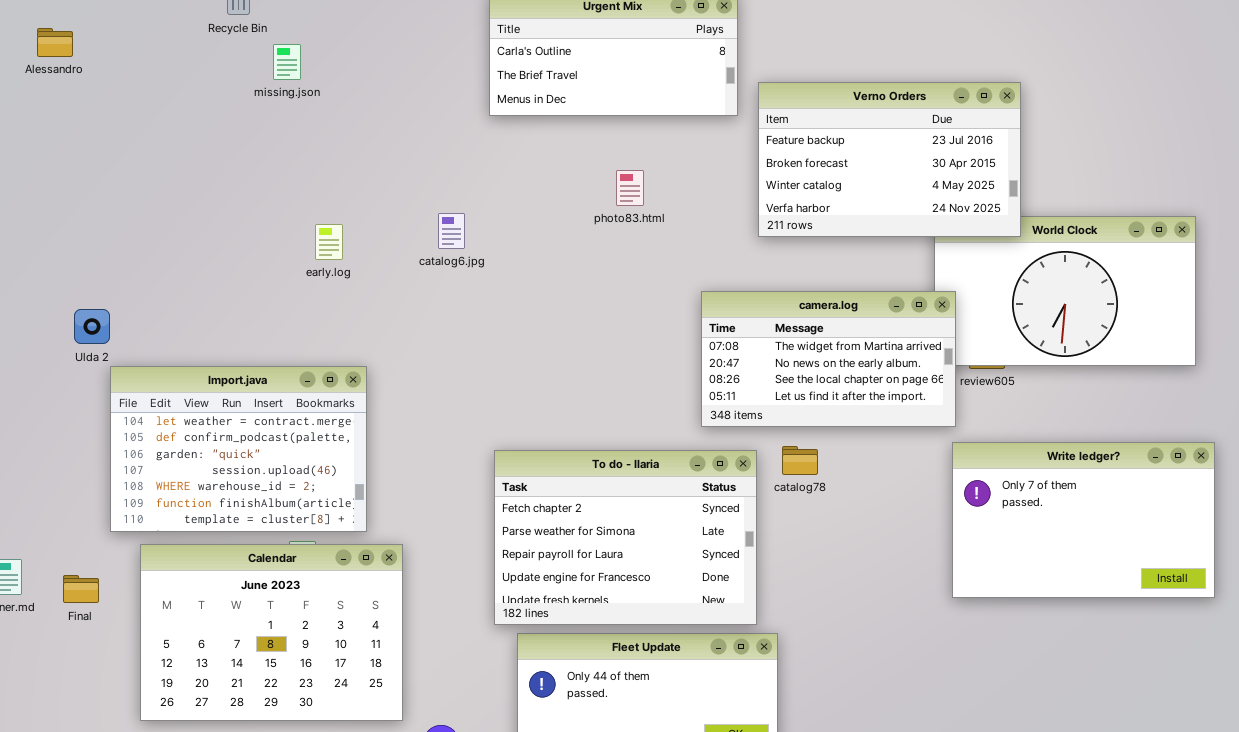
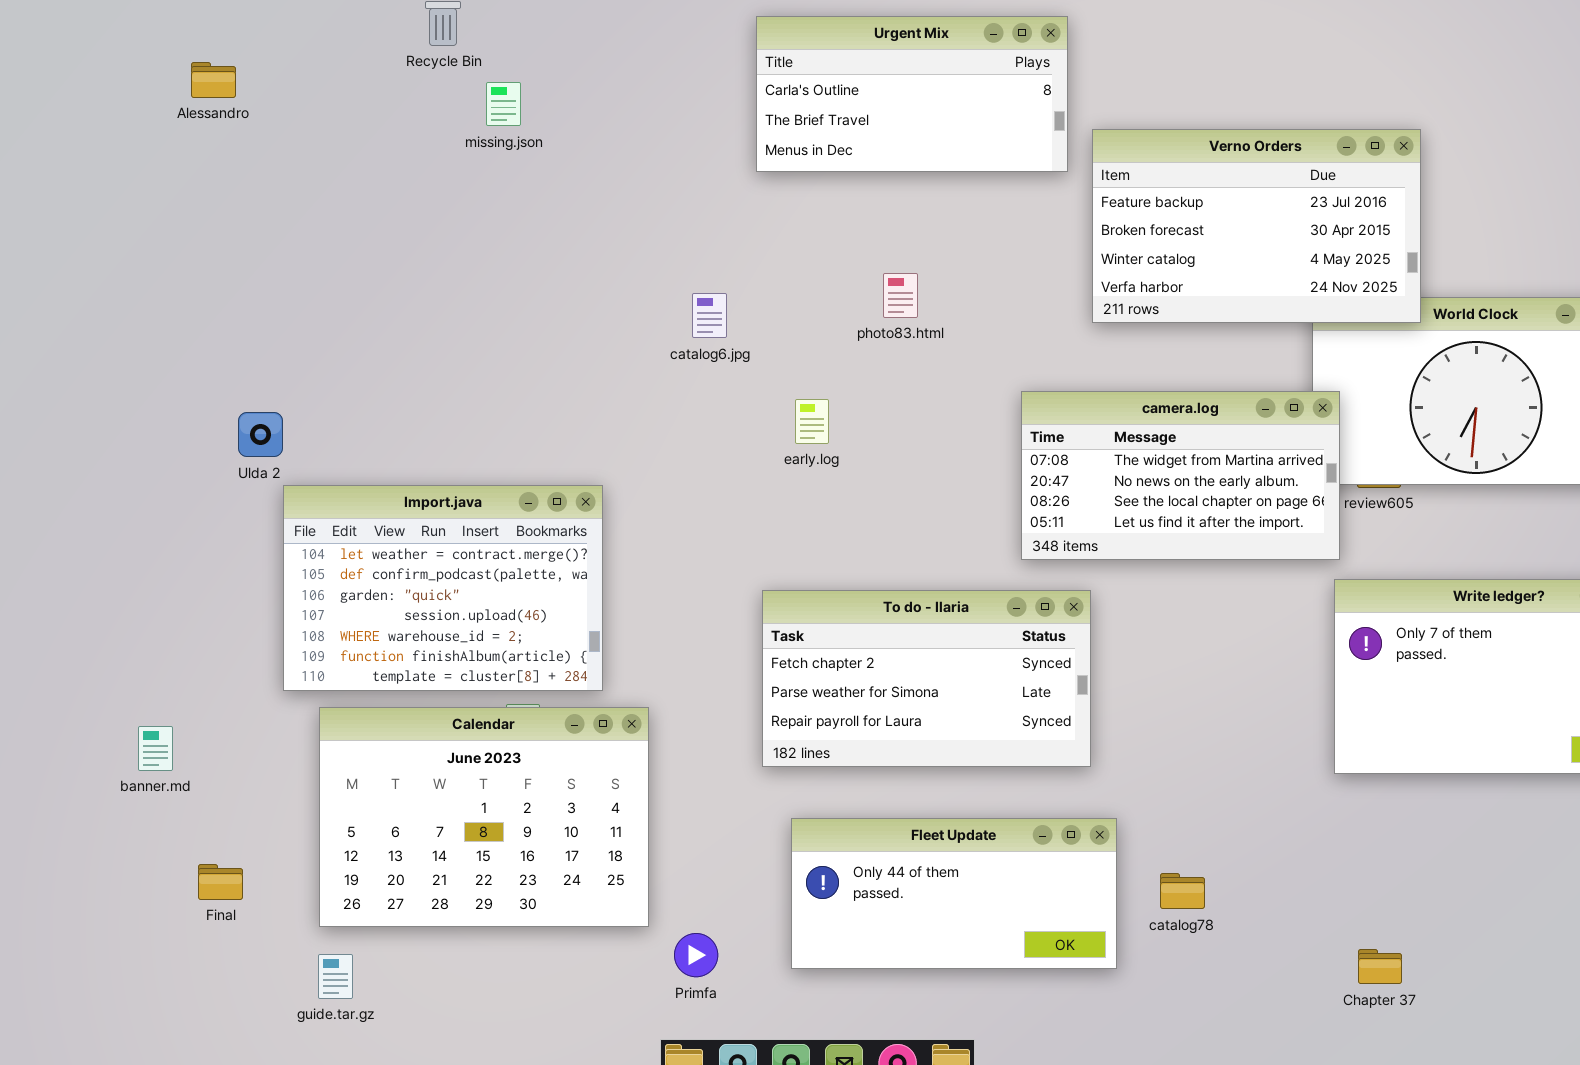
photo83.html: [616,170,644,206] -> [883,273,918,318], moved
early.log: [315,224,343,260] -> [795,399,829,444], moved
catalog78: [782,446,818,475] -> [1160,873,1205,909], moved
To do - Ilaria: [494,450,757,625] -> [762,590,1091,767], resized
Final: [63,575,99,603] -> [198,864,243,900], moved

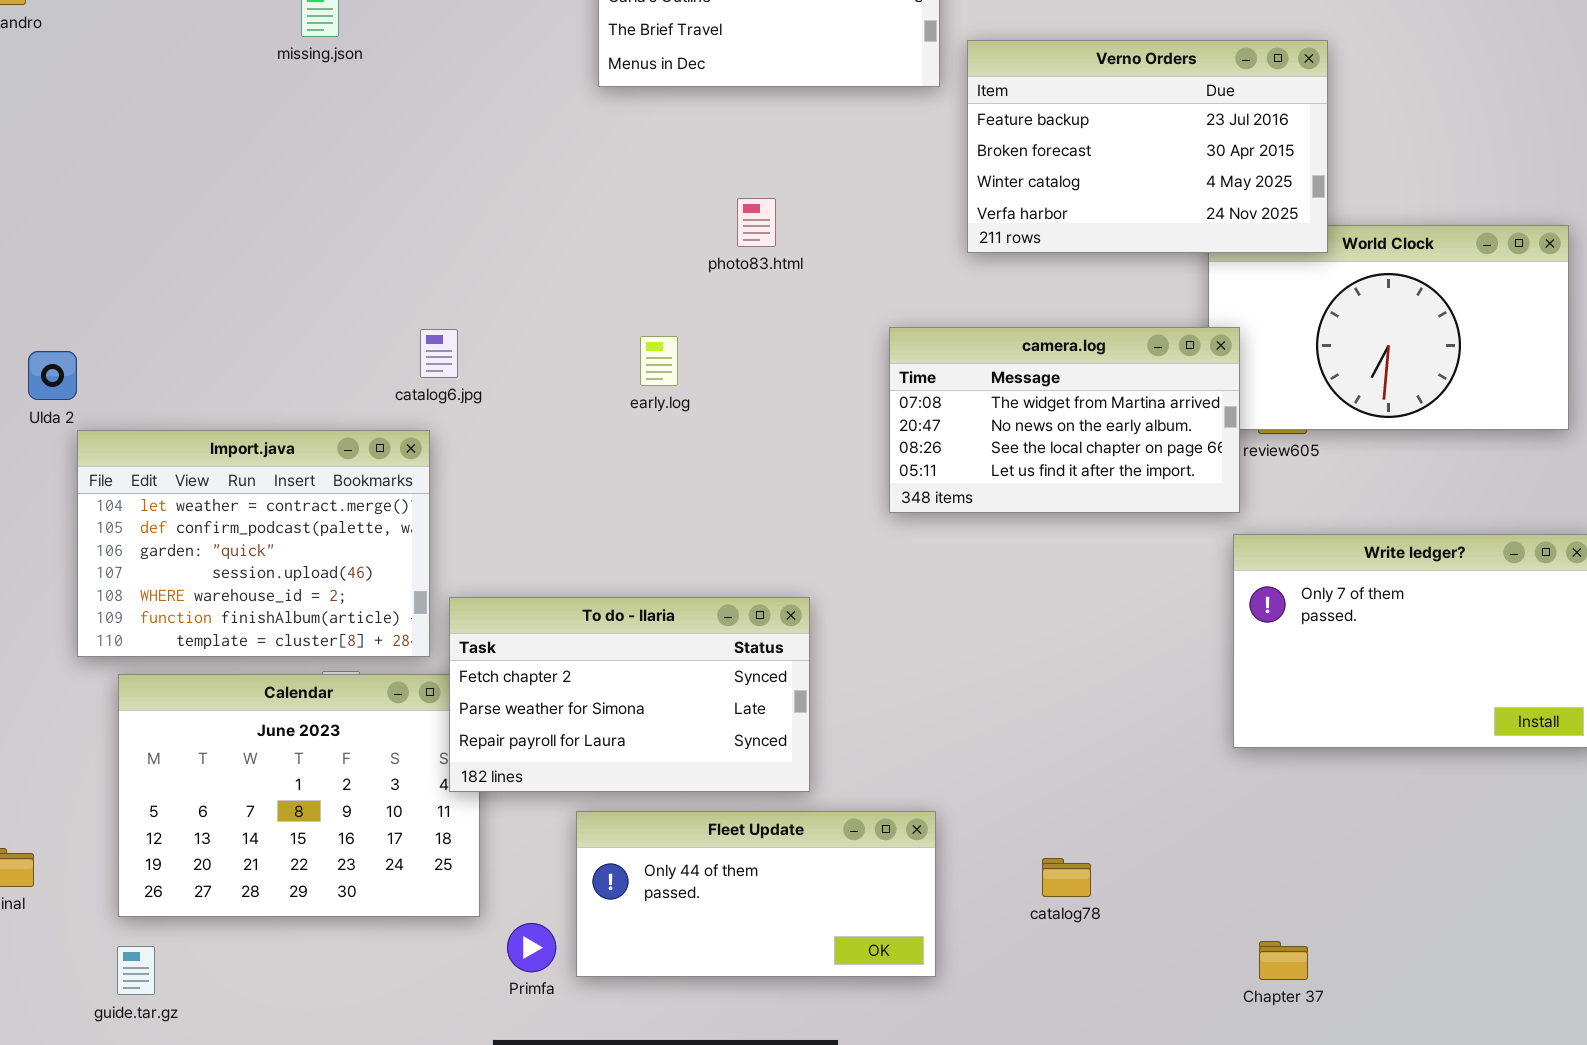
catalog6.jpg: [692,293,727,338] -> [420,329,458,378], moved
To do - Ilaria: [762,590,1091,767] -> [449,597,810,792], moved
Fleet Update: [791,818,1117,969] -> [576,811,936,977], moved

